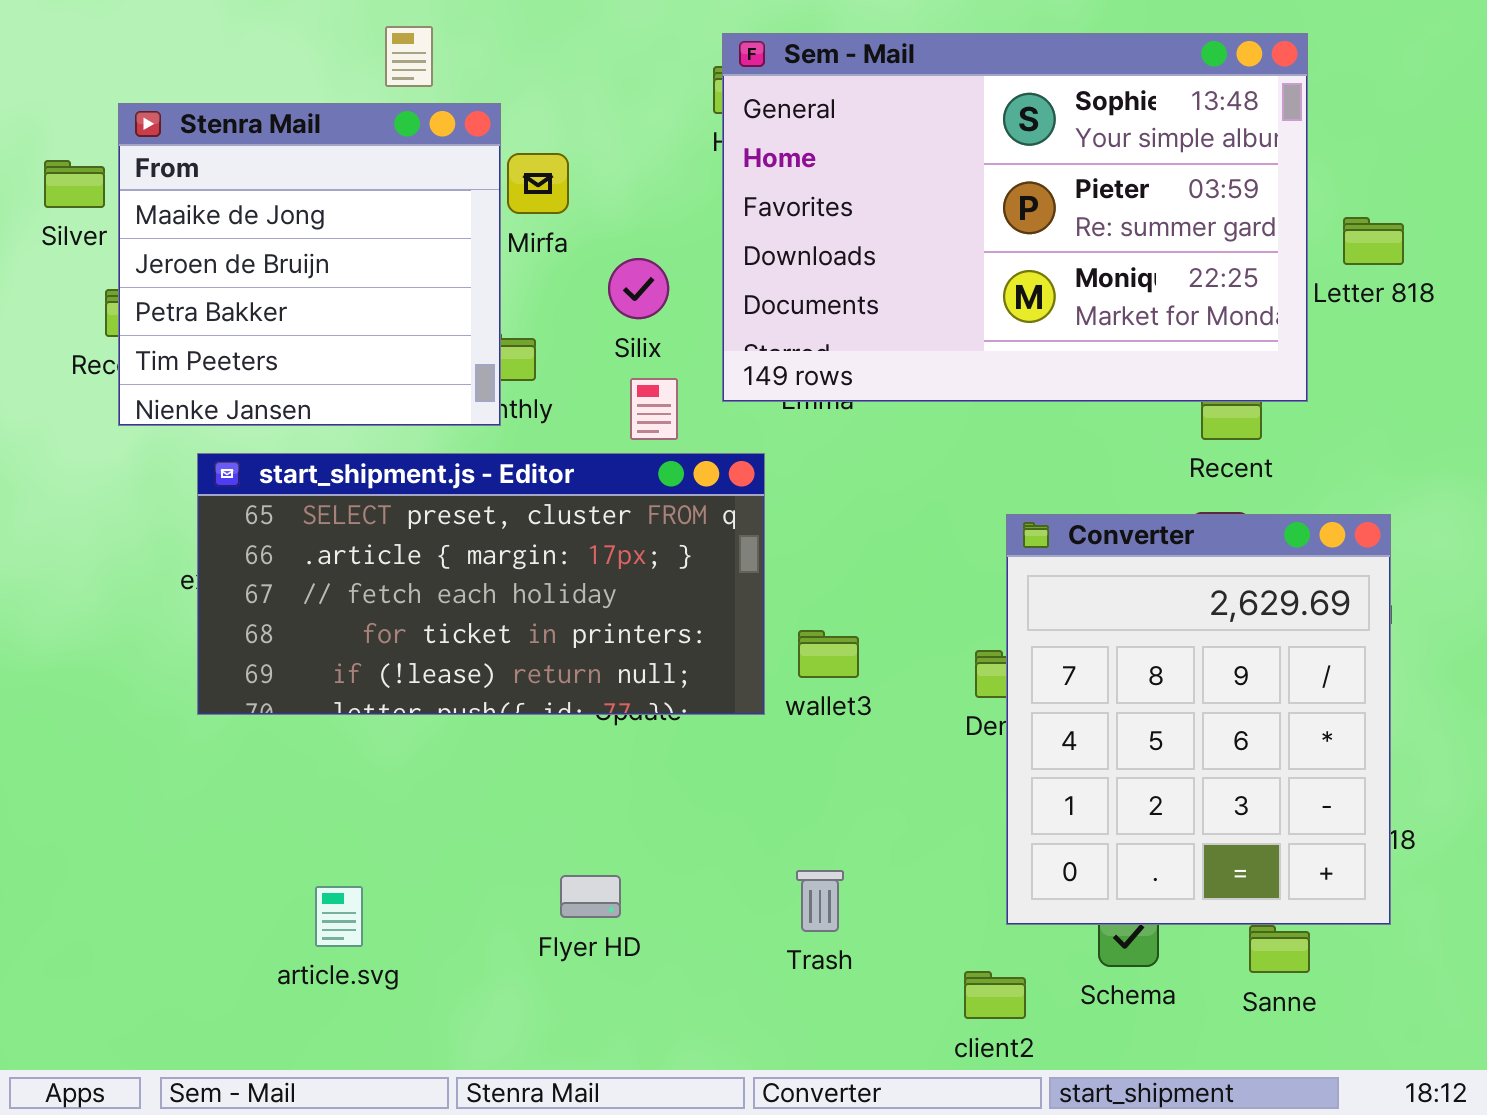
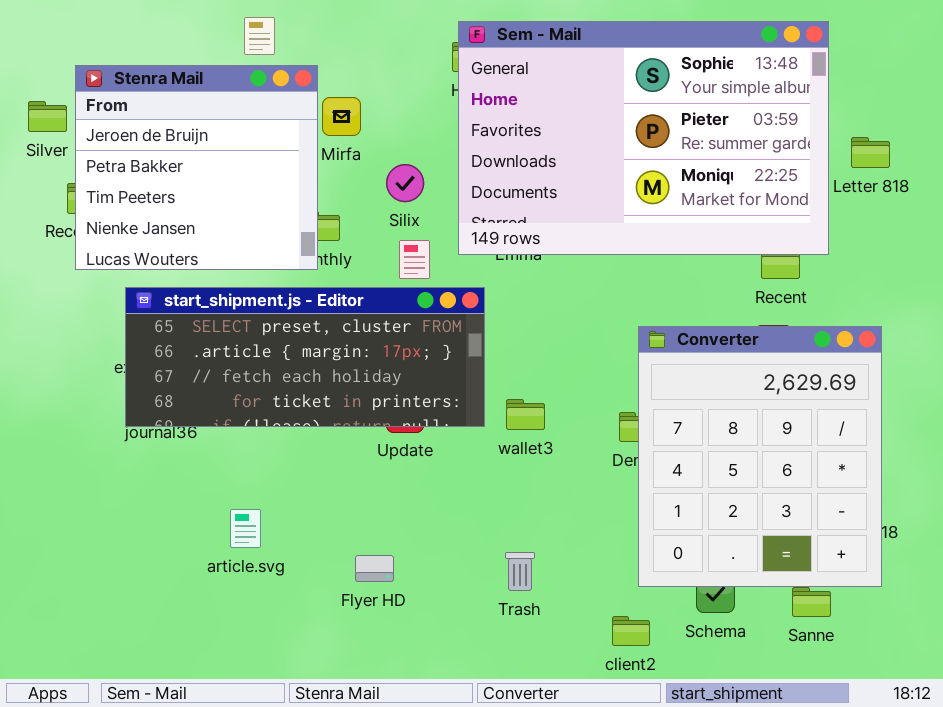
Stenra Mail: [118,103,501,426] -> [75,65,318,270], scrolled down 1 row
start_shipment.js - Editor: [197,453,765,715] -> [125,287,485,427], resized
article.svg: [315,886,363,947] -> [230,509,261,548], moved

